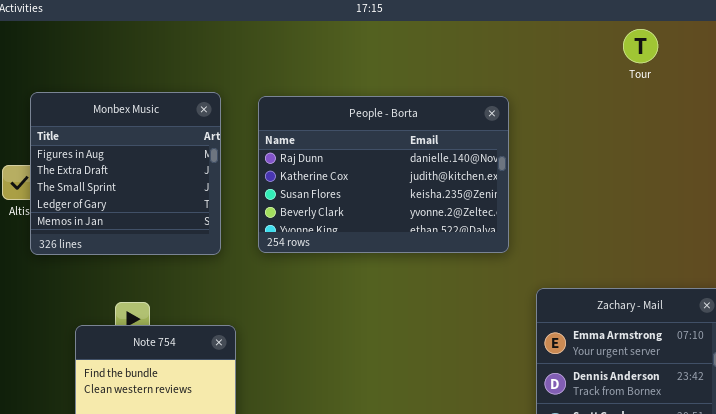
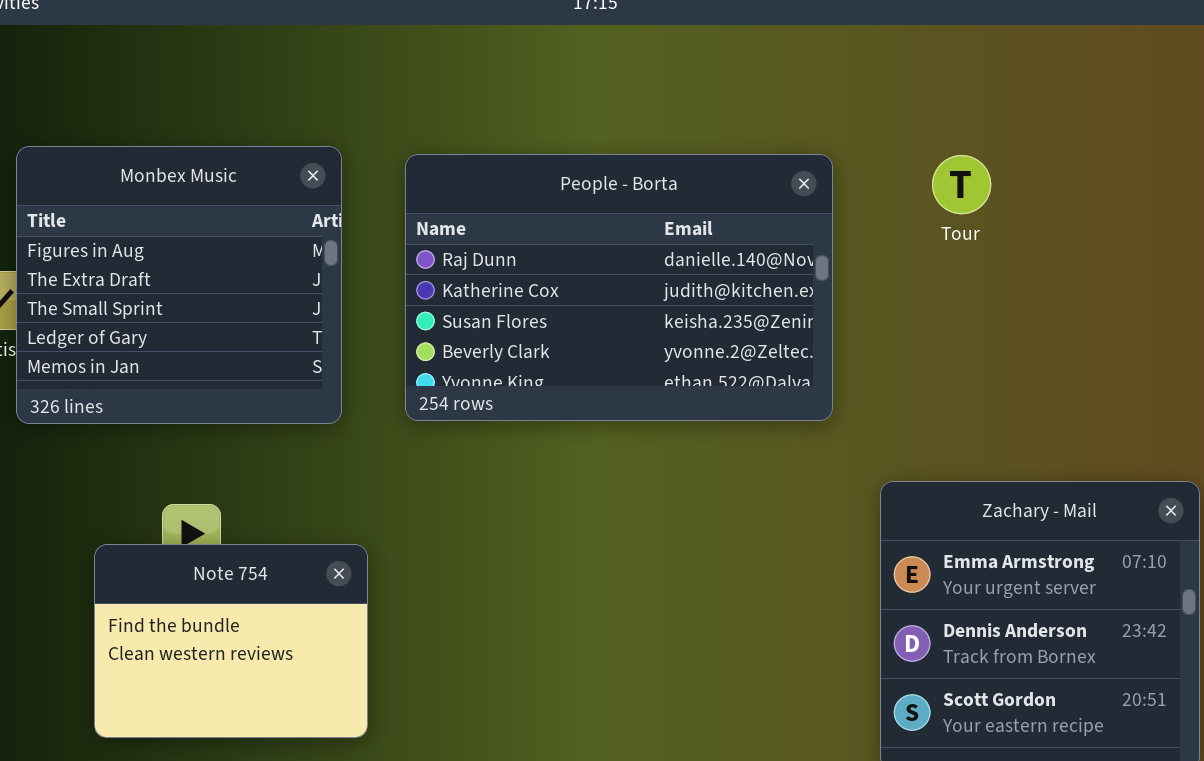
Tour: [623,29,658,63] -> [932,155,991,214], moved

